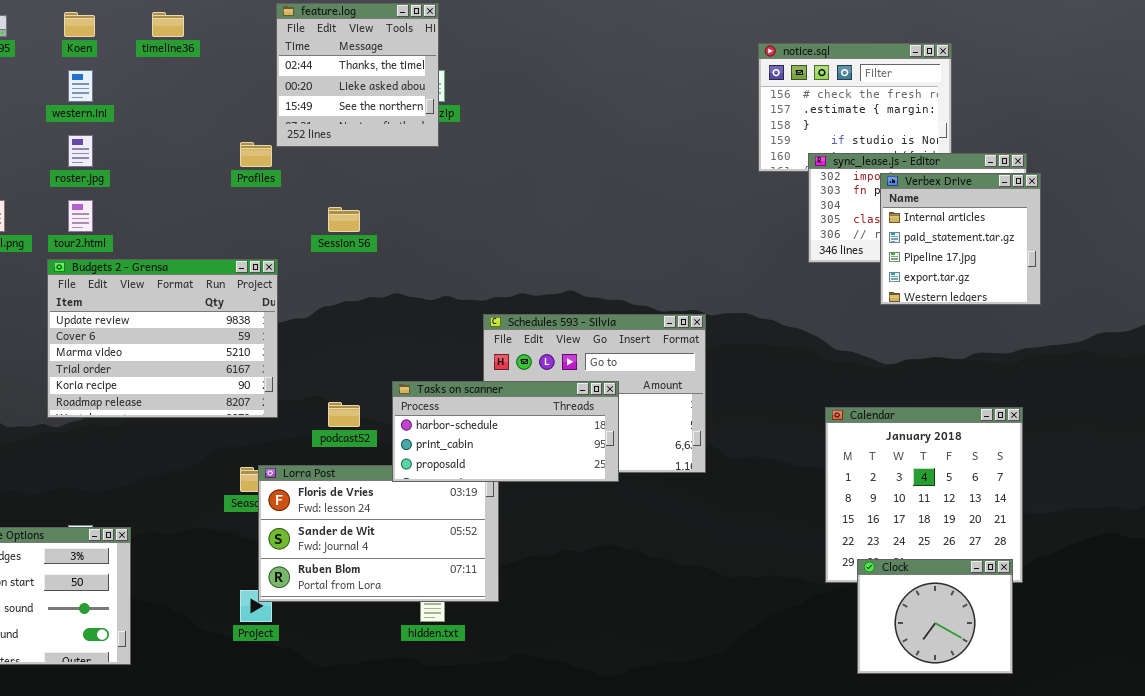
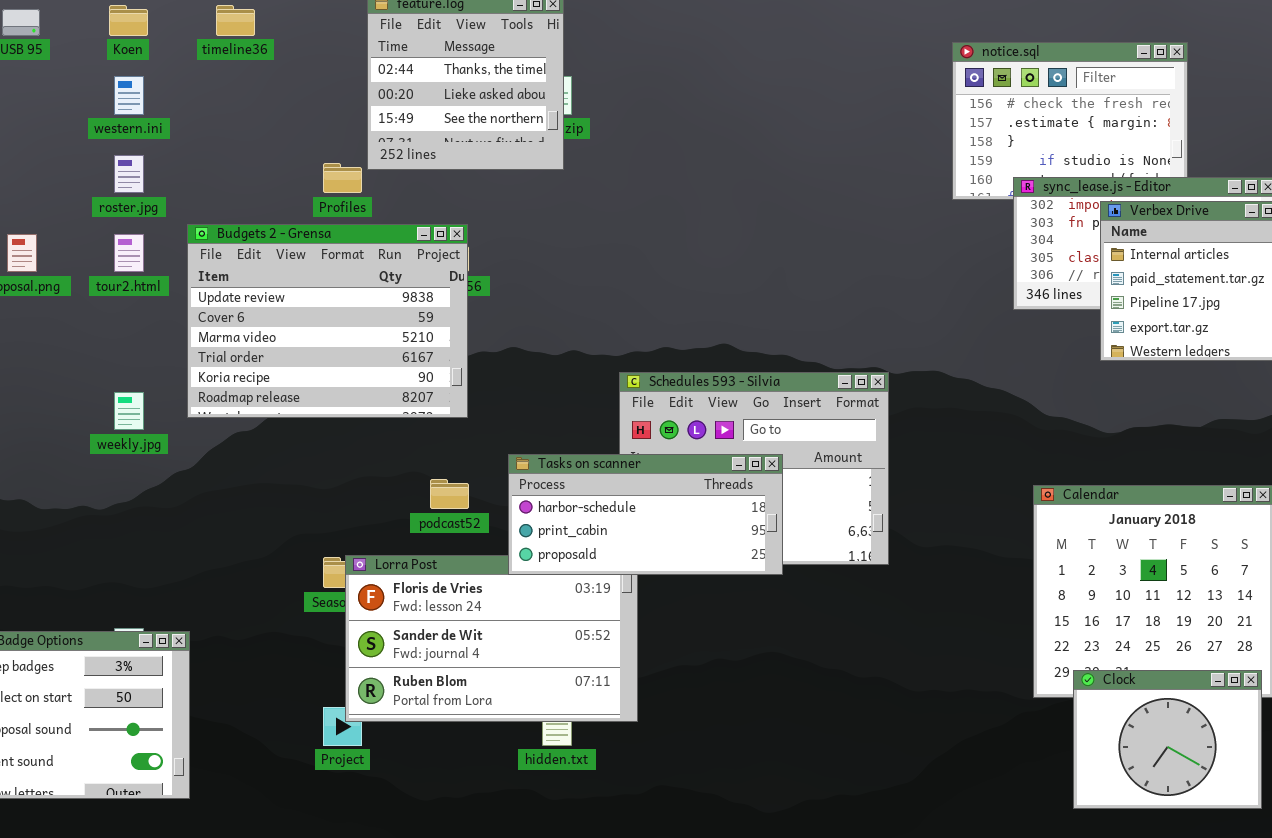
Budgets 2 - Grensa: [47,259,278,418] -> [187,224,468,418], moved

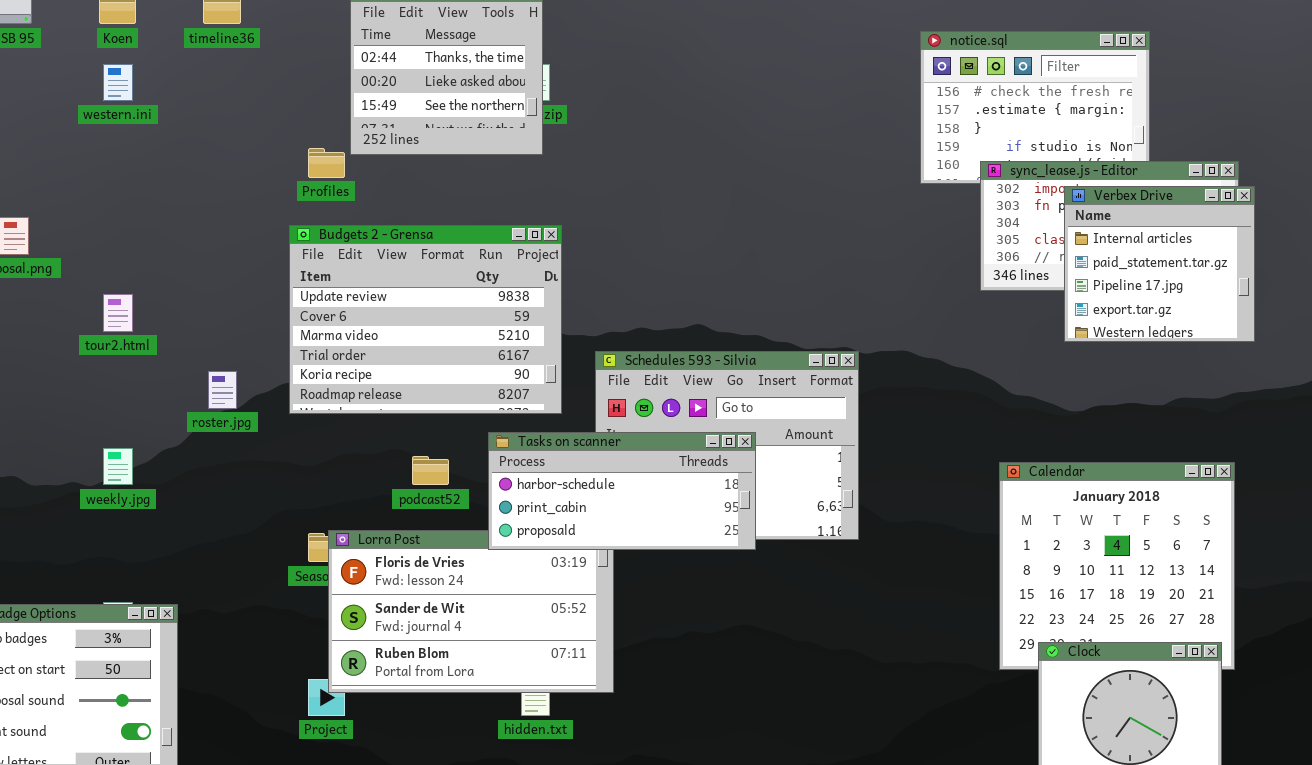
roster.jpg: [114,155,144,193] -> [208,371,237,409], moved
Budgets 2 - Grensa: [187,224,468,418] -> [289,225,562,414], moved
tour2.html: [114,234,144,272] -> [103,294,133,332], moved
weekly.jpg: [114,392,144,430] -> [103,448,133,485], moved

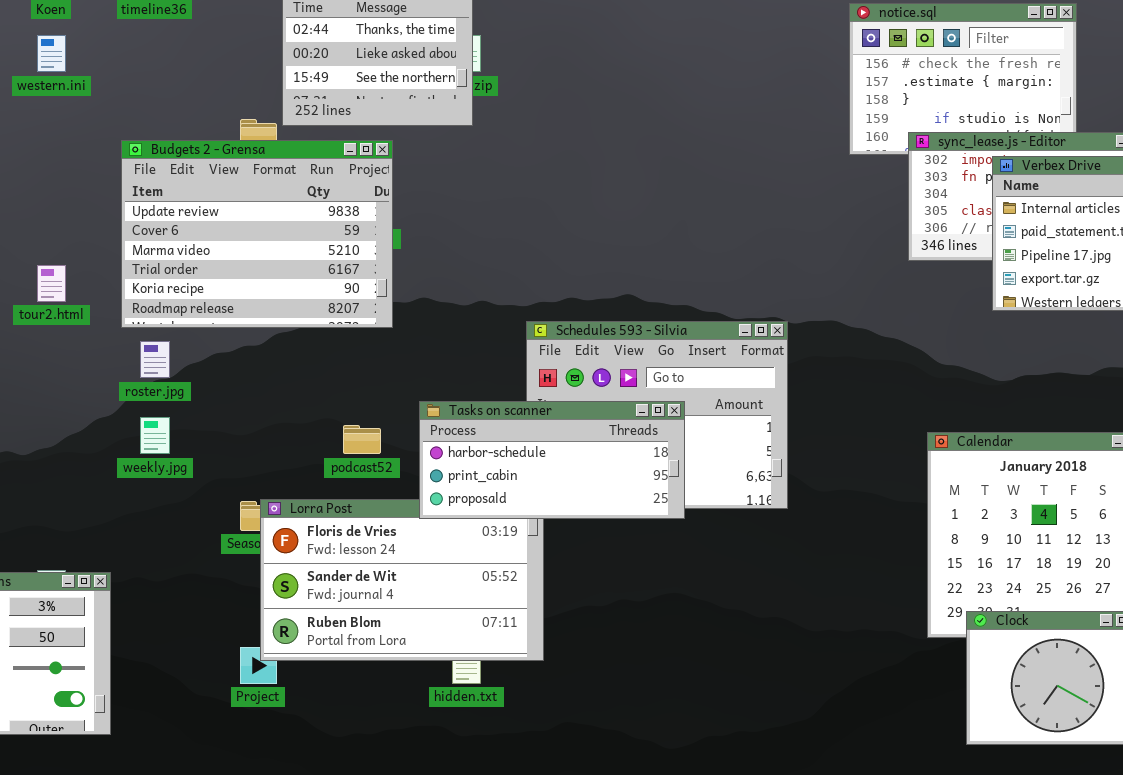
Budgets 2 - Grensa: [289,225,562,414] -> [121,140,393,328], moved
weekly.jpg: [103,448,133,485] -> [140,417,170,454], moved

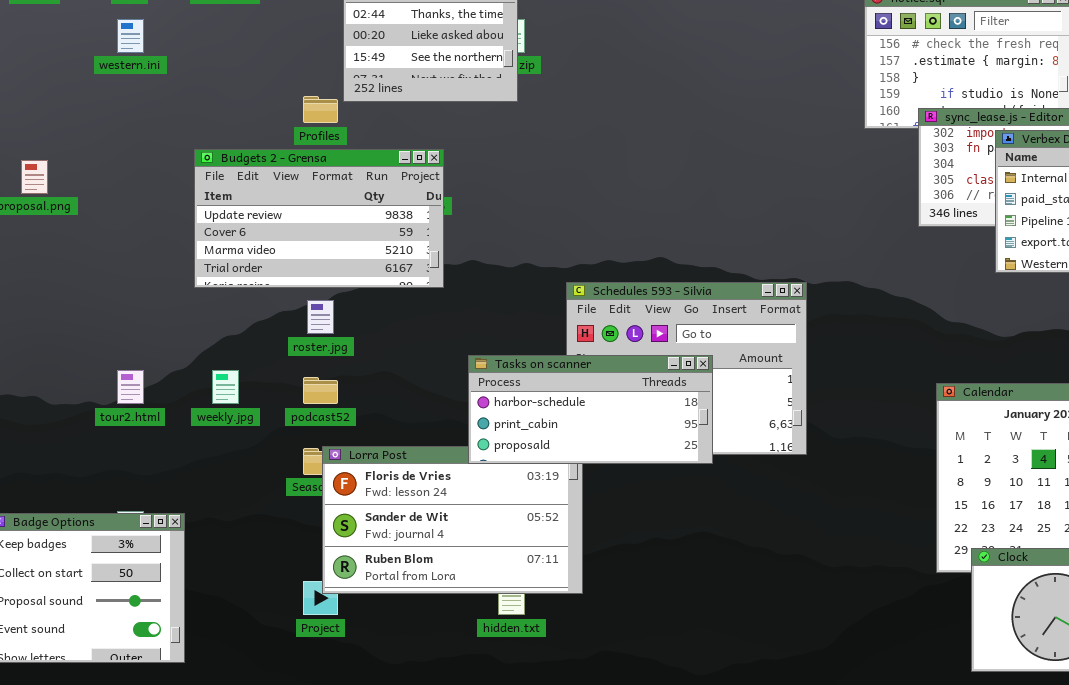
Budgets 2 - Grensa: [121,140,393,328] -> [194,149,444,288], resized
tour2.html: [37,265,66,302] -> [117,370,144,404], moved
roster.jpg: [140,341,170,378] -> [307,300,334,334], moved
podcast52: [343,425,381,454] -> [303,377,338,404], moved

